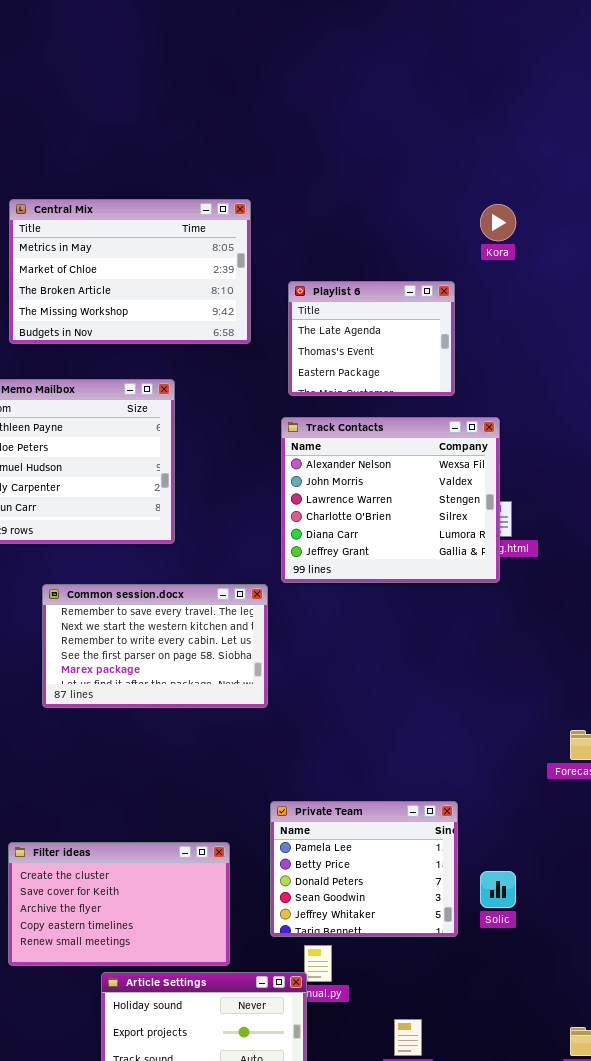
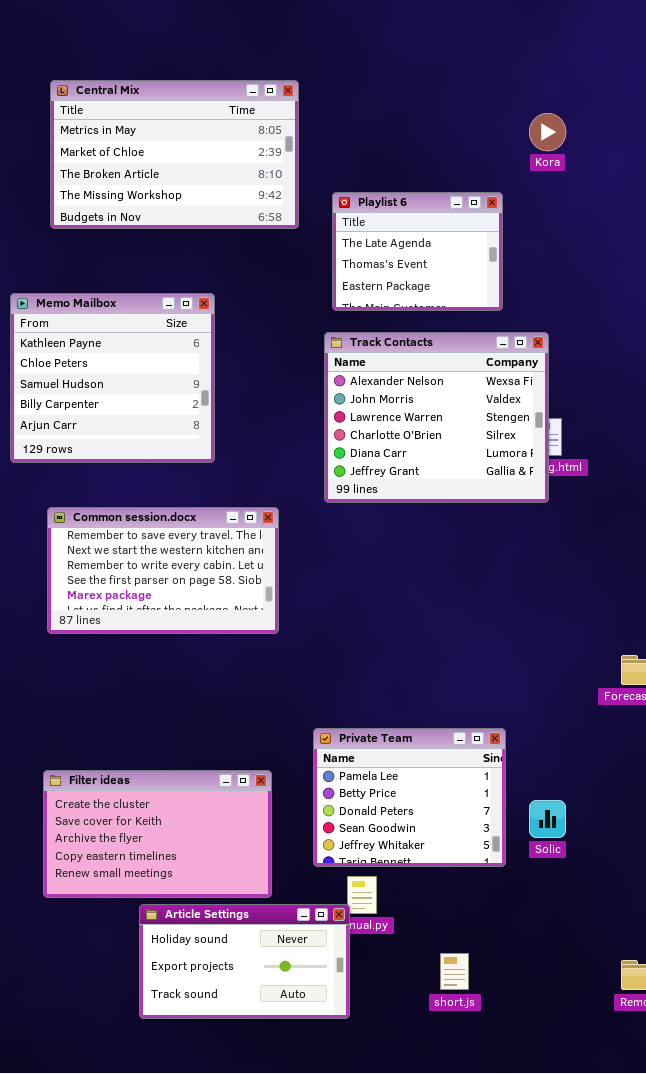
Central Mix: [9,199,251,344] -> [50,80,299,229], moved
Common session.docx: [42,584,268,708] -> [47,507,279,634], moved

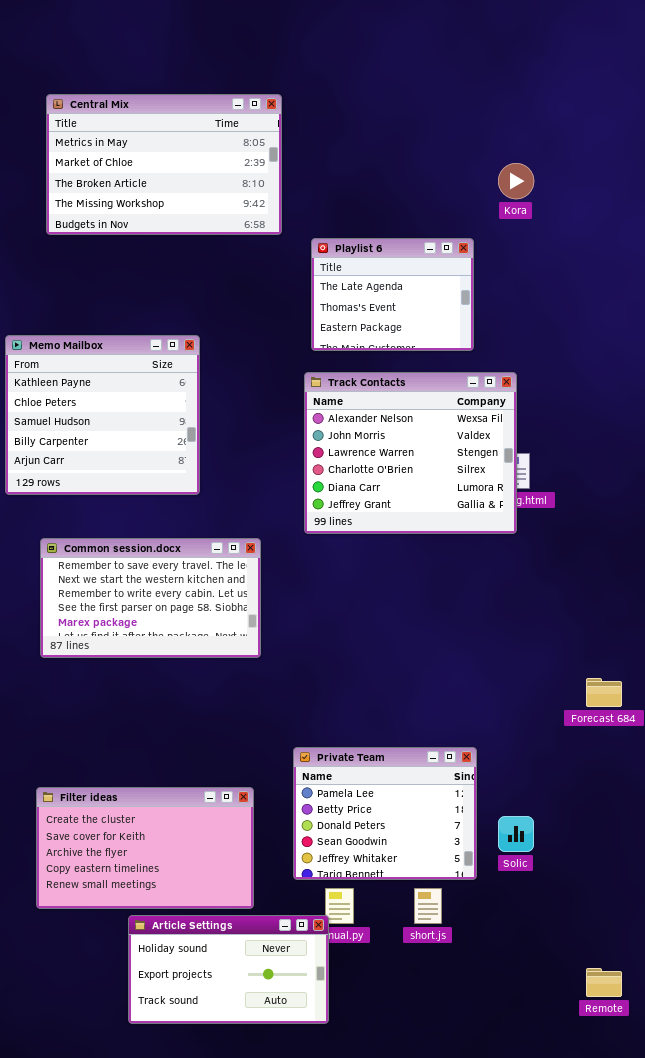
Central Mix: [50,80,299,229] -> [46,94,282,235], moved
short.js: [440,953,469,990] -> [414,888,442,924], moved

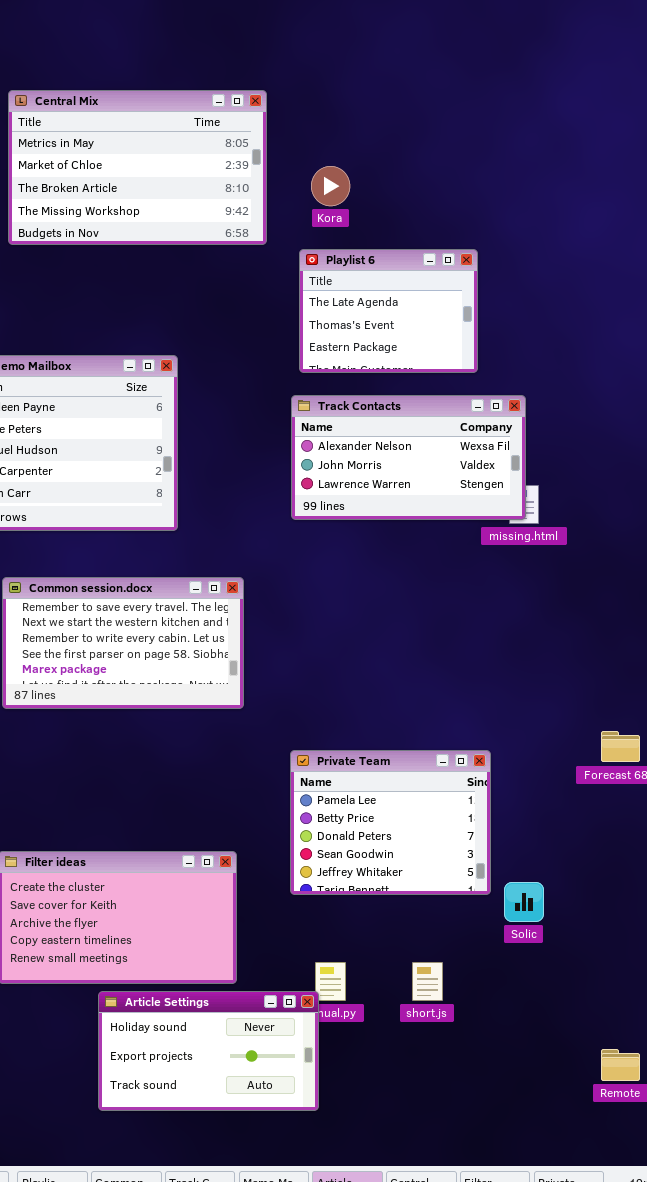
Kora: [498,163,534,199] -> [311,166,350,206], moved
Track Contacts: [304,372,517,534] -> [291,395,526,520], resized
Private Team: [293,747,477,880] -> [290,750,491,895], moved

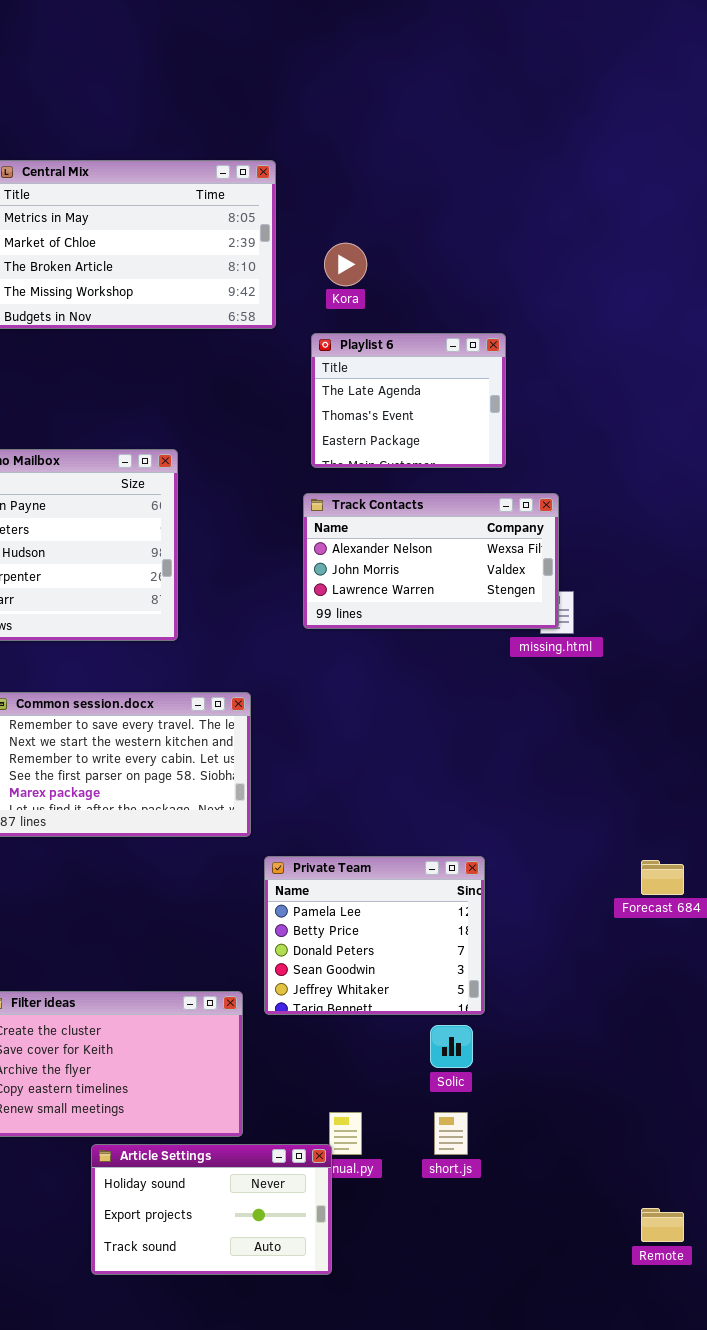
Private Team: [290,750,491,895] -> [264,856,485,1015], moved
Solic: [504,882,544,922] -> [430,1025,473,1068], moved

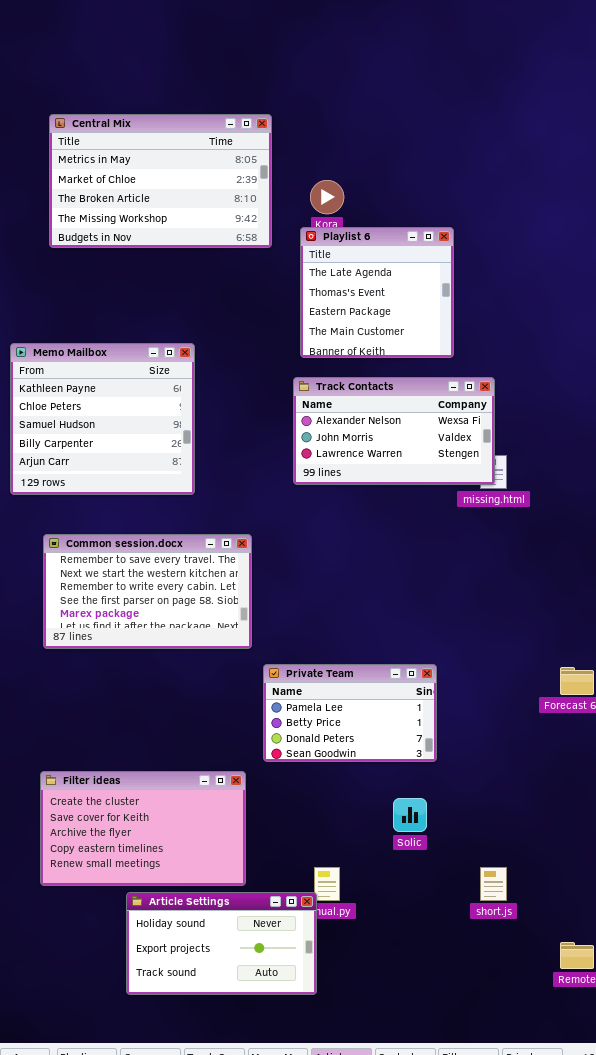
Playlist 6: [311,333,506,468] -> [300,227,454,358], resized
Private Team: [264,856,485,1015] -> [263,664,437,762], resized
short.js: [434,1112,468,1155] -> [480,867,507,901], moved

